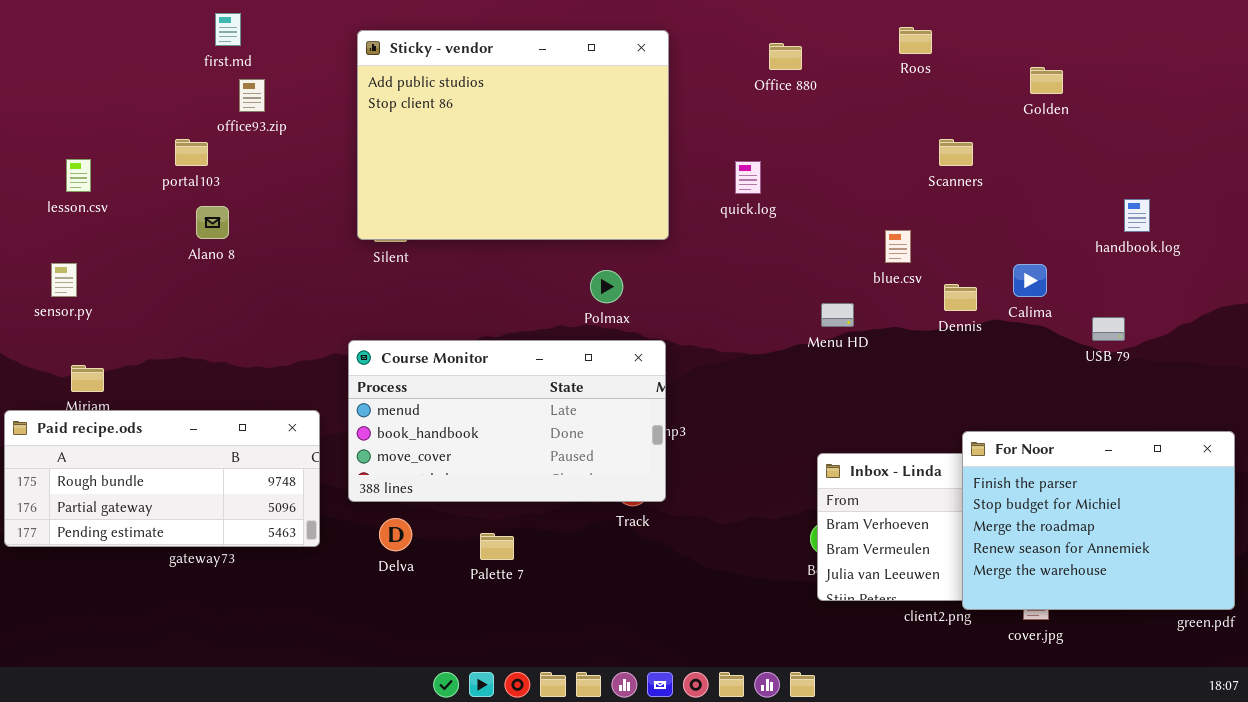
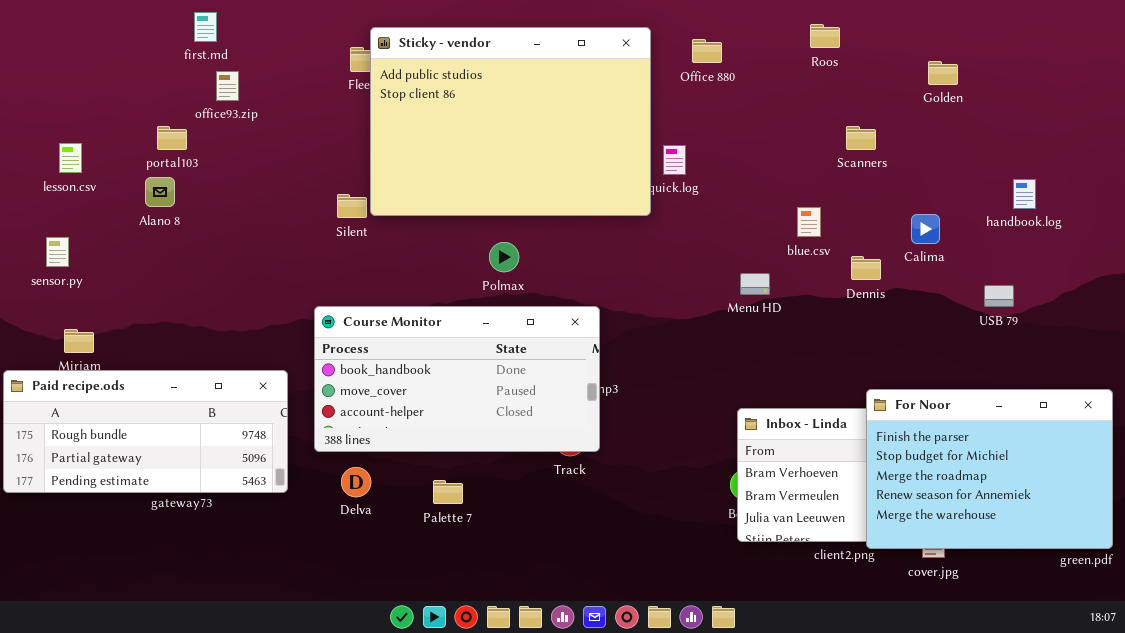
Sticky - vendor: [357,30,669,240] -> [370,27,651,216], moved
Alano 8: [196,206,229,239] -> [145,177,175,207], moved
Calima: [1013,264,1047,297] -> [911,214,940,244], moved
Polmax: [590,270,623,303] -> [489,242,519,272], moved
Course Monitor: [348,340,666,502] -> [314,306,600,452], scrolled down 1 row

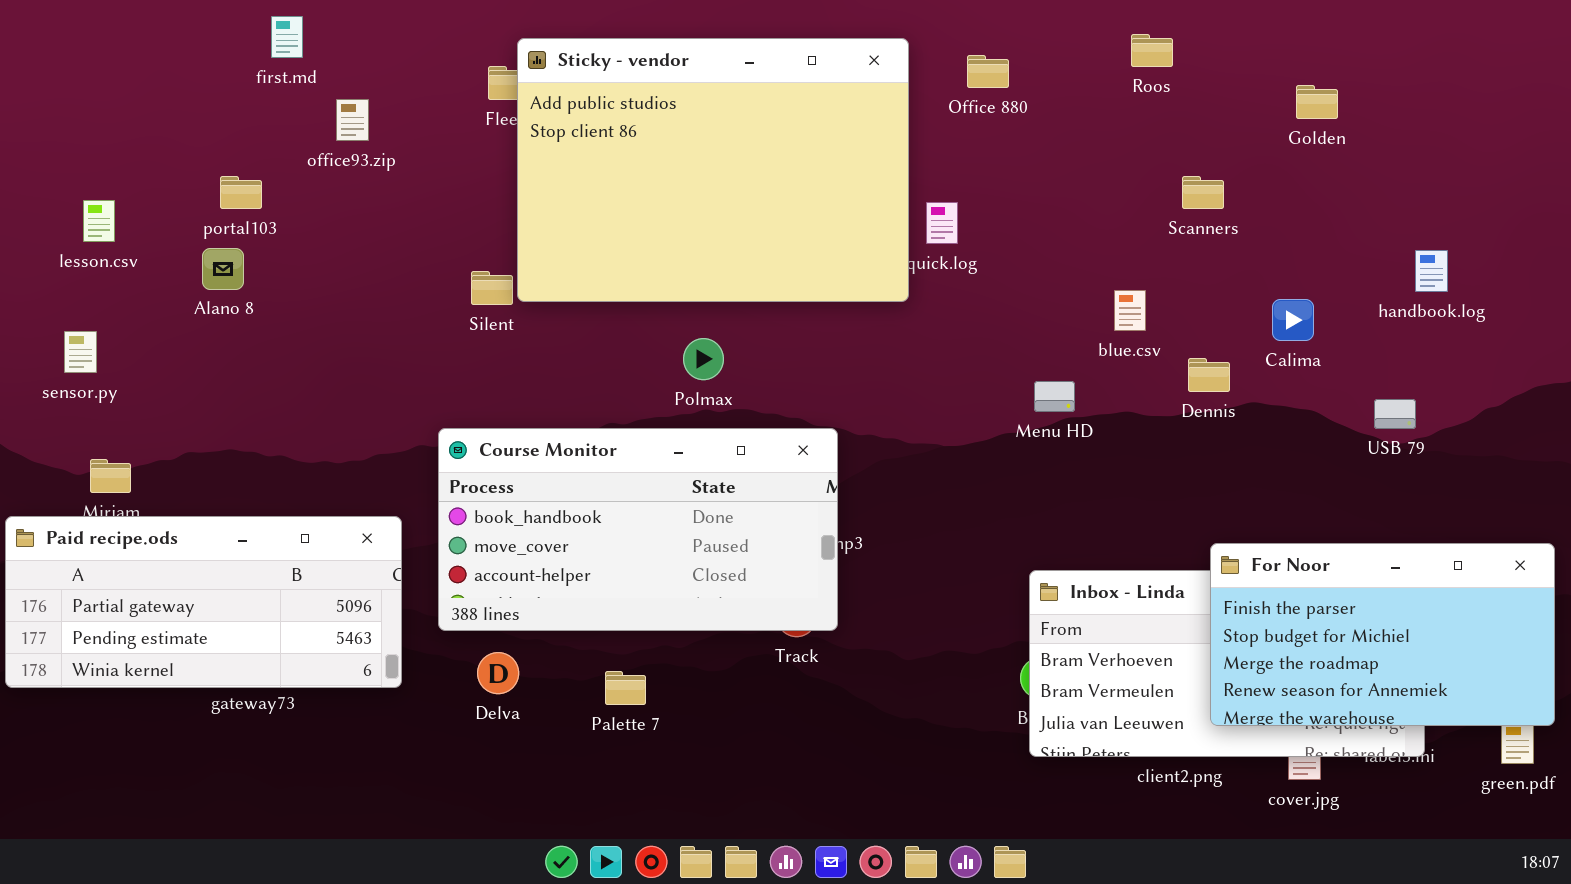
office93.zip: [216,71,239,101] -> [336,99,369,141], moved
Paid recipe.ods: [3,370,288,493] -> [5,516,402,688], scrolled down 1 row
For Noor: [866,389,1113,549] -> [1210,543,1555,726], resized

